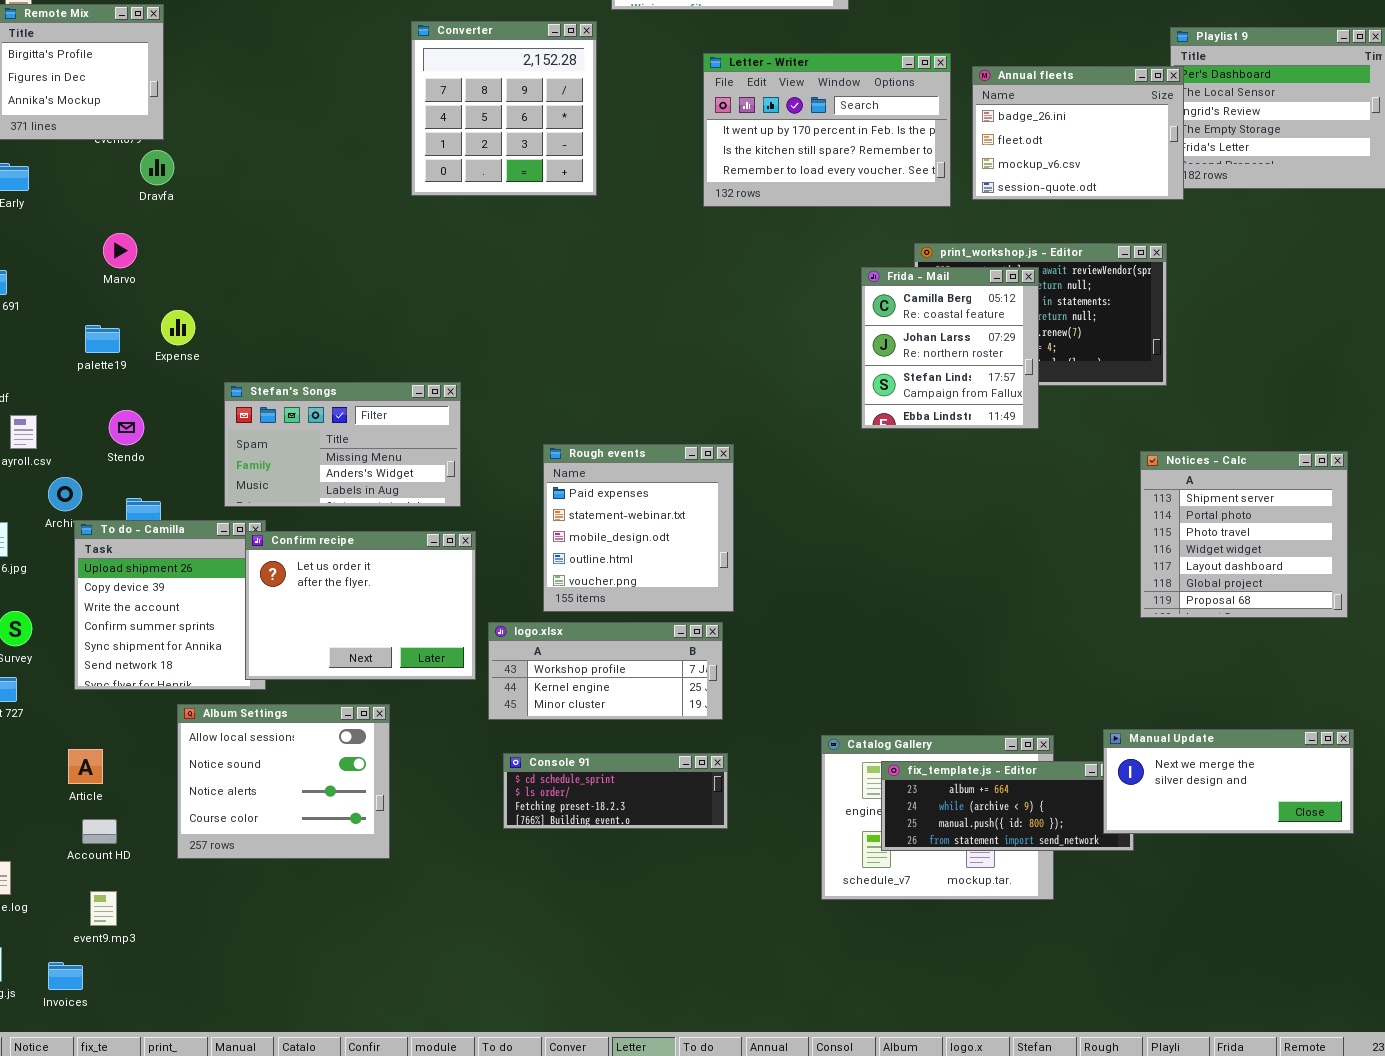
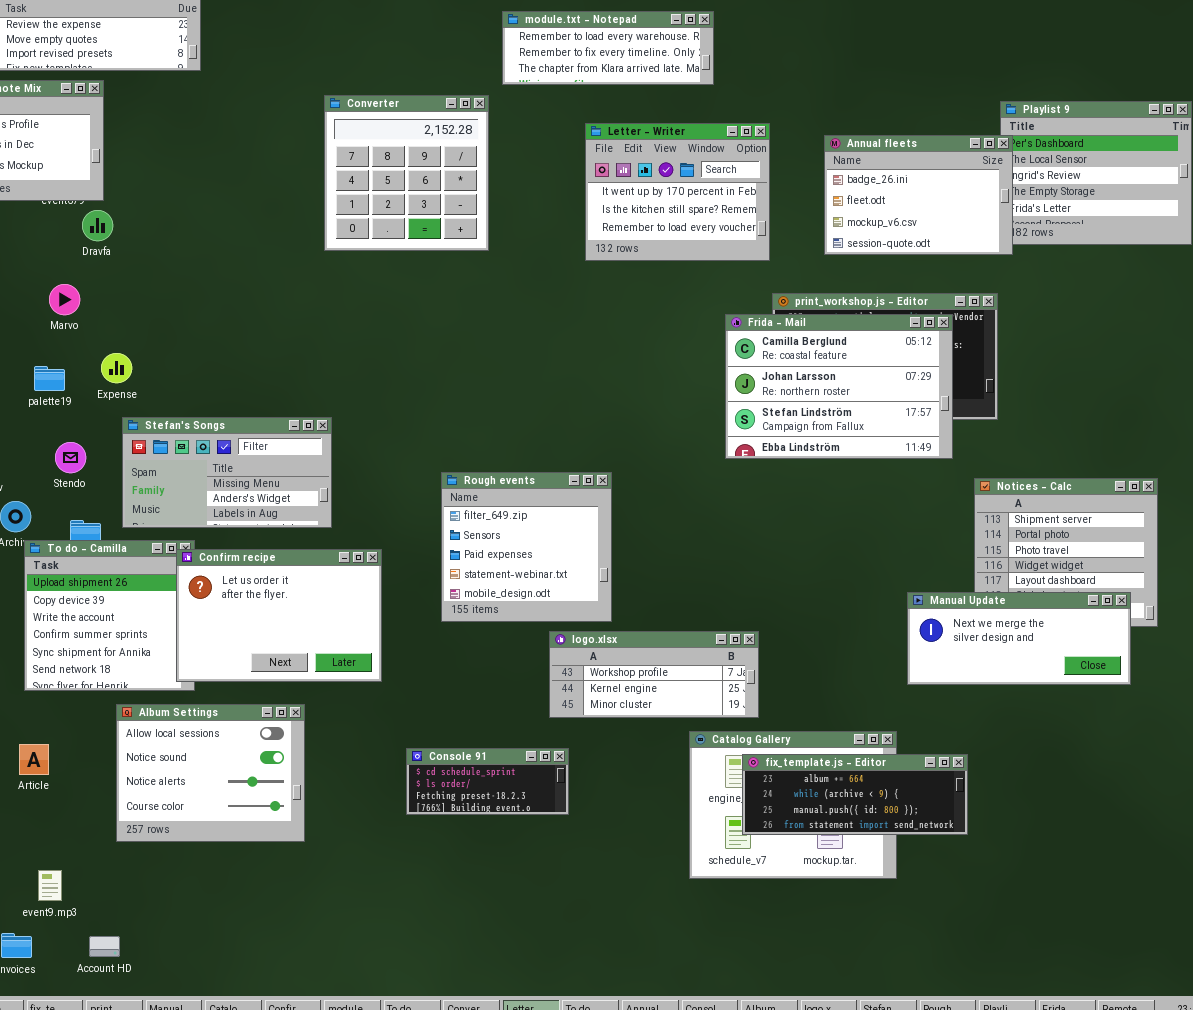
Letter - Writer: [703,53,951,207] -> [585,123,770,261], resized
Frida - Mail: [861,267,1039,429] -> [725,314,953,459], resized
Stefan's Songs: [224,382,461,507] -> [122,417,332,528], moved
Rough events: [543,444,734,612] -> [441,472,612,622], scrolled up 2 rows
logo.xlsx: [488,622,723,720] -> [549,631,759,718], moved
Manual Update: [1103,729,1354,834] -> [907,592,1131,685], moved
Console 91: [503,753,728,829] -> [406,748,569,815], resized
Account HD: [82,819,117,844] -> [89,936,120,957], moved

